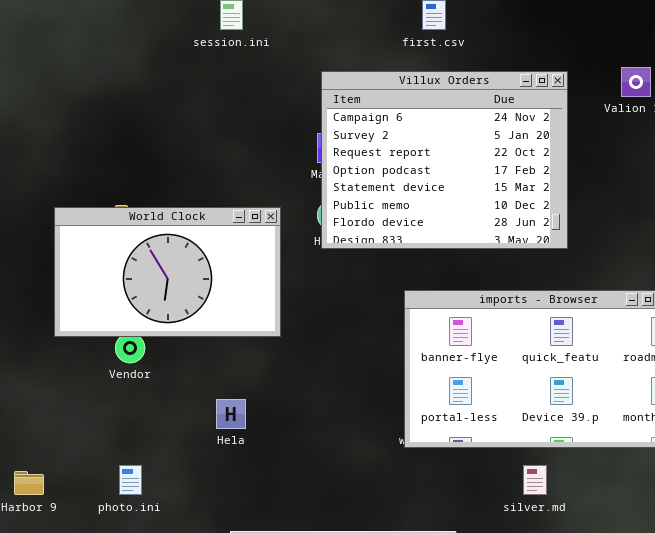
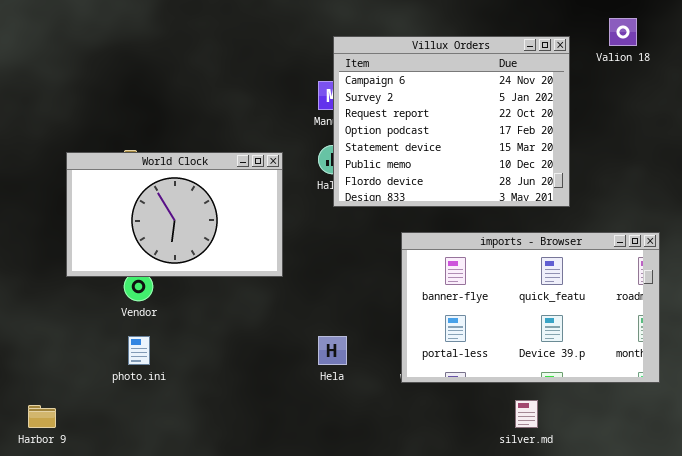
Villux Orders: [321,71,568,249] -> [333,36,570,207], moved
Hela: [216,399,246,429] -> [318,336,347,365], moved
photo.ini: [119,465,142,495] -> [128,336,150,365], moved

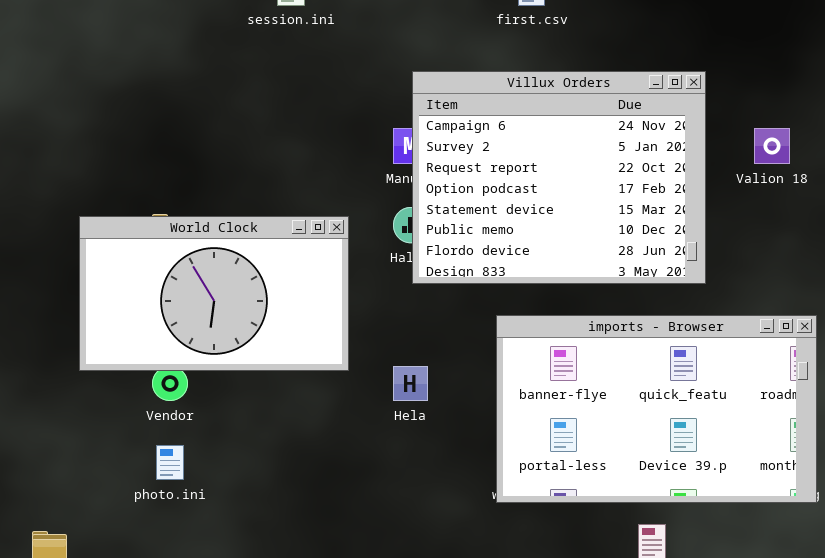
Valion 18: [609,18,637,46] -> [754,128,790,164], moved
Hela: [318,336,347,365] -> [393,366,428,401], moved

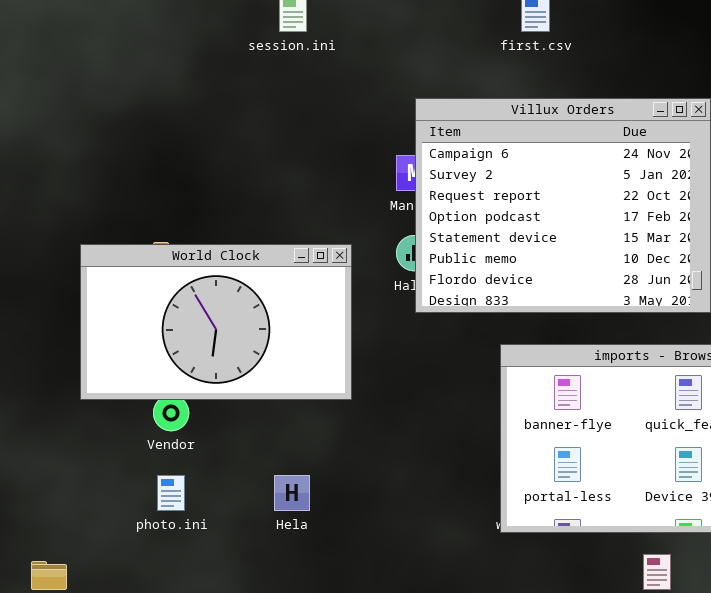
Hela: [393,366,428,401] -> [274,475,310,511], moved

